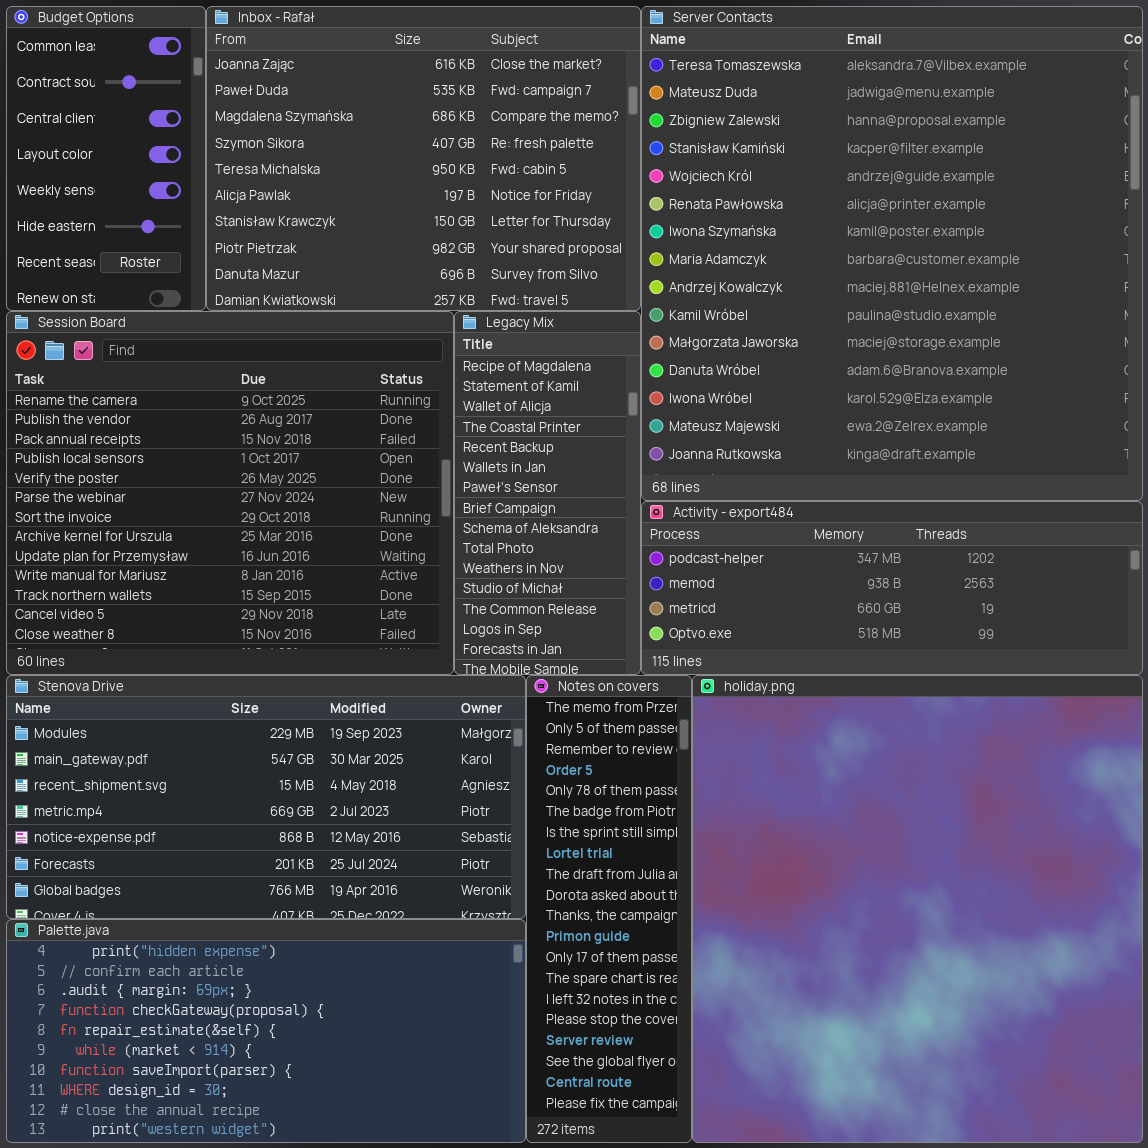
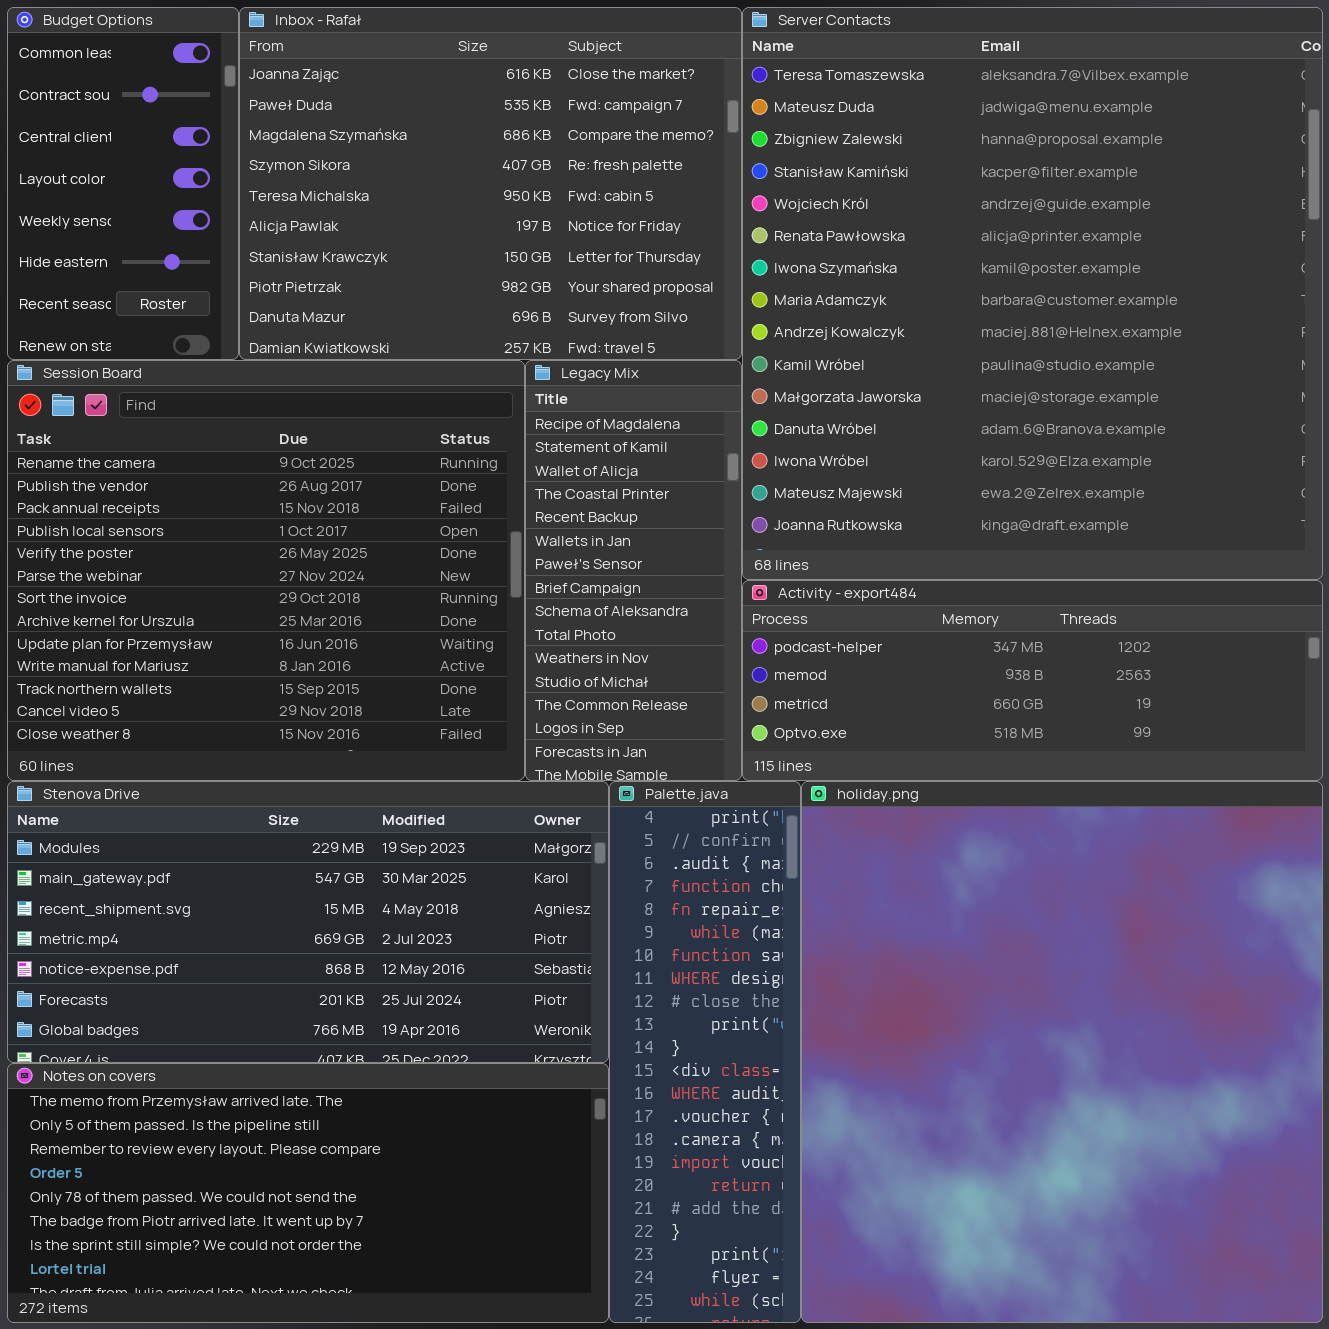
Notes on covers: [526,675,692,1143] -> [7,1063,609,1323], moved, resized
Palette.java: [6,919,526,1143] -> [609,781,801,1323], moved, resized

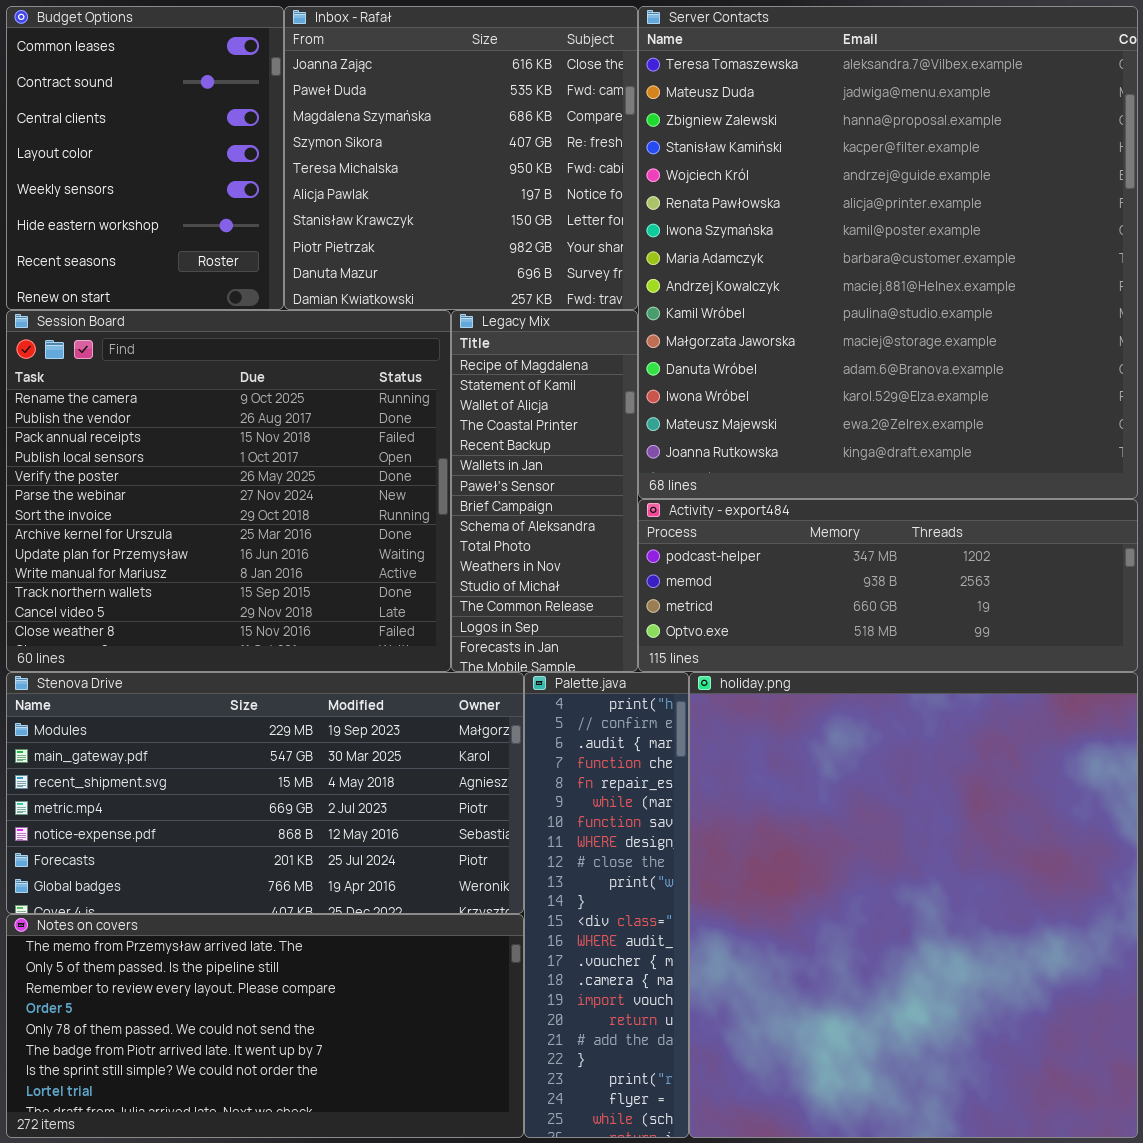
Budget Options: [7,7,239,360] -> [6,6,284,310], resized
Inbox - Rafał: [239,7,742,360] -> [284,6,638,310], resized

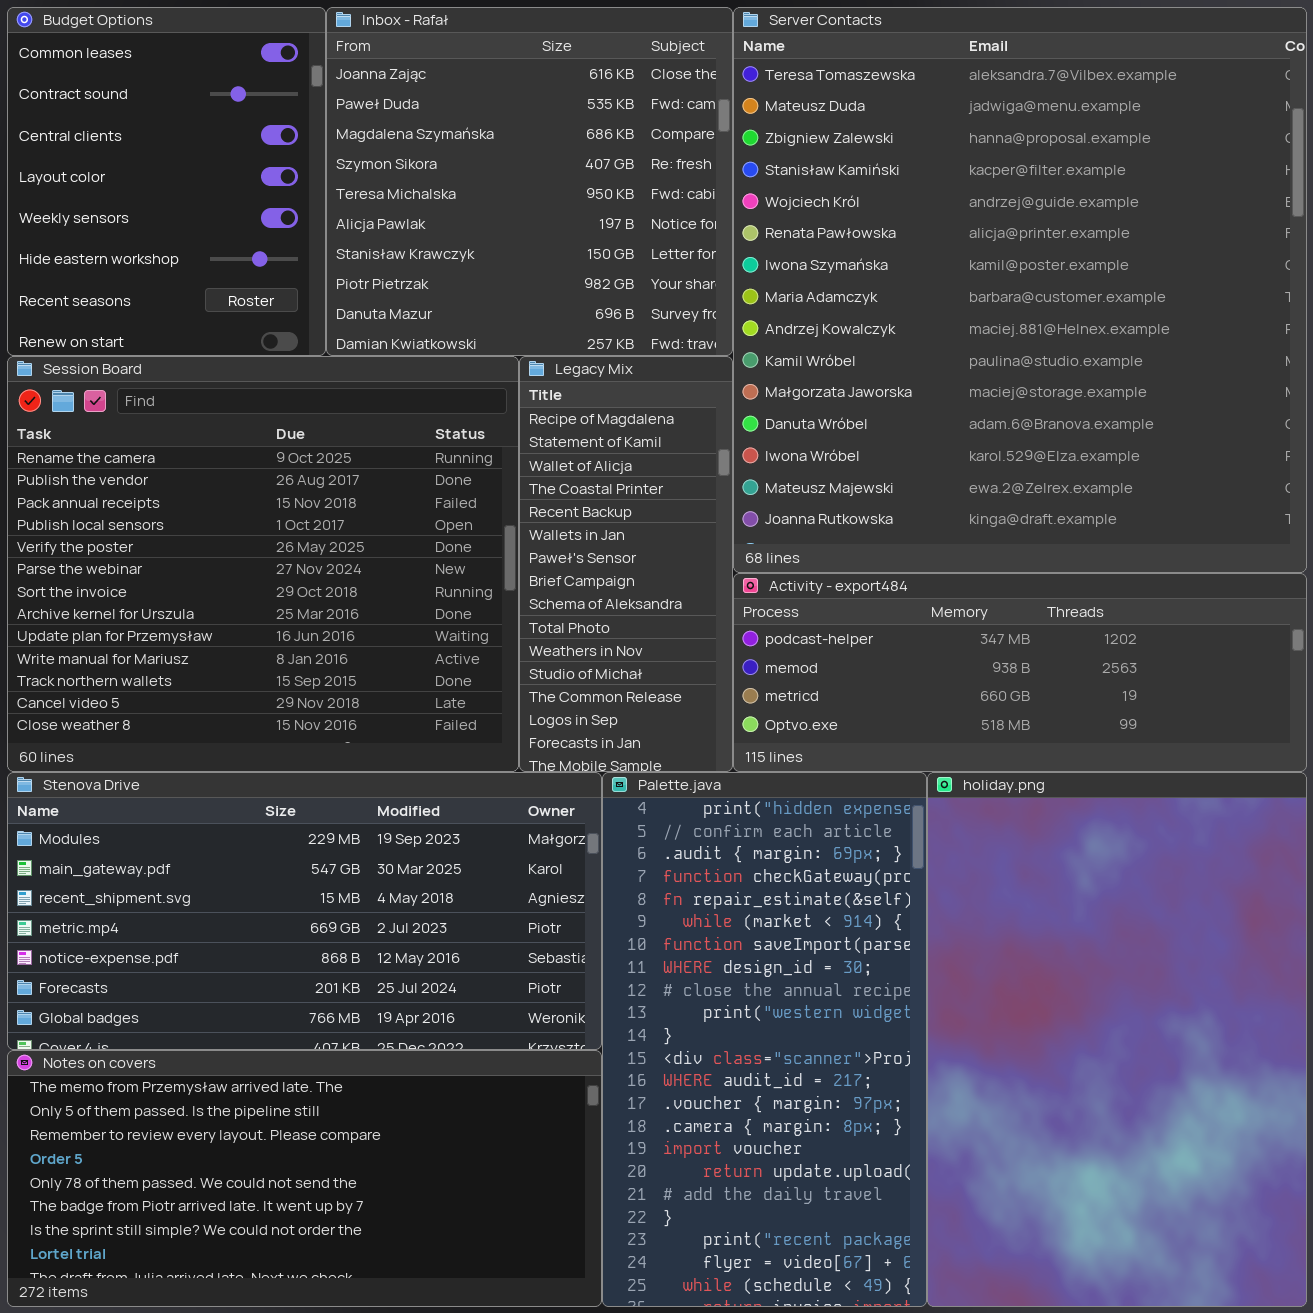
Palette.java: [524,672,689,1138] -> [602,772,927,1307], resized
holiday.png: [689,672,1138,1138] -> [927,772,1307,1307], resized

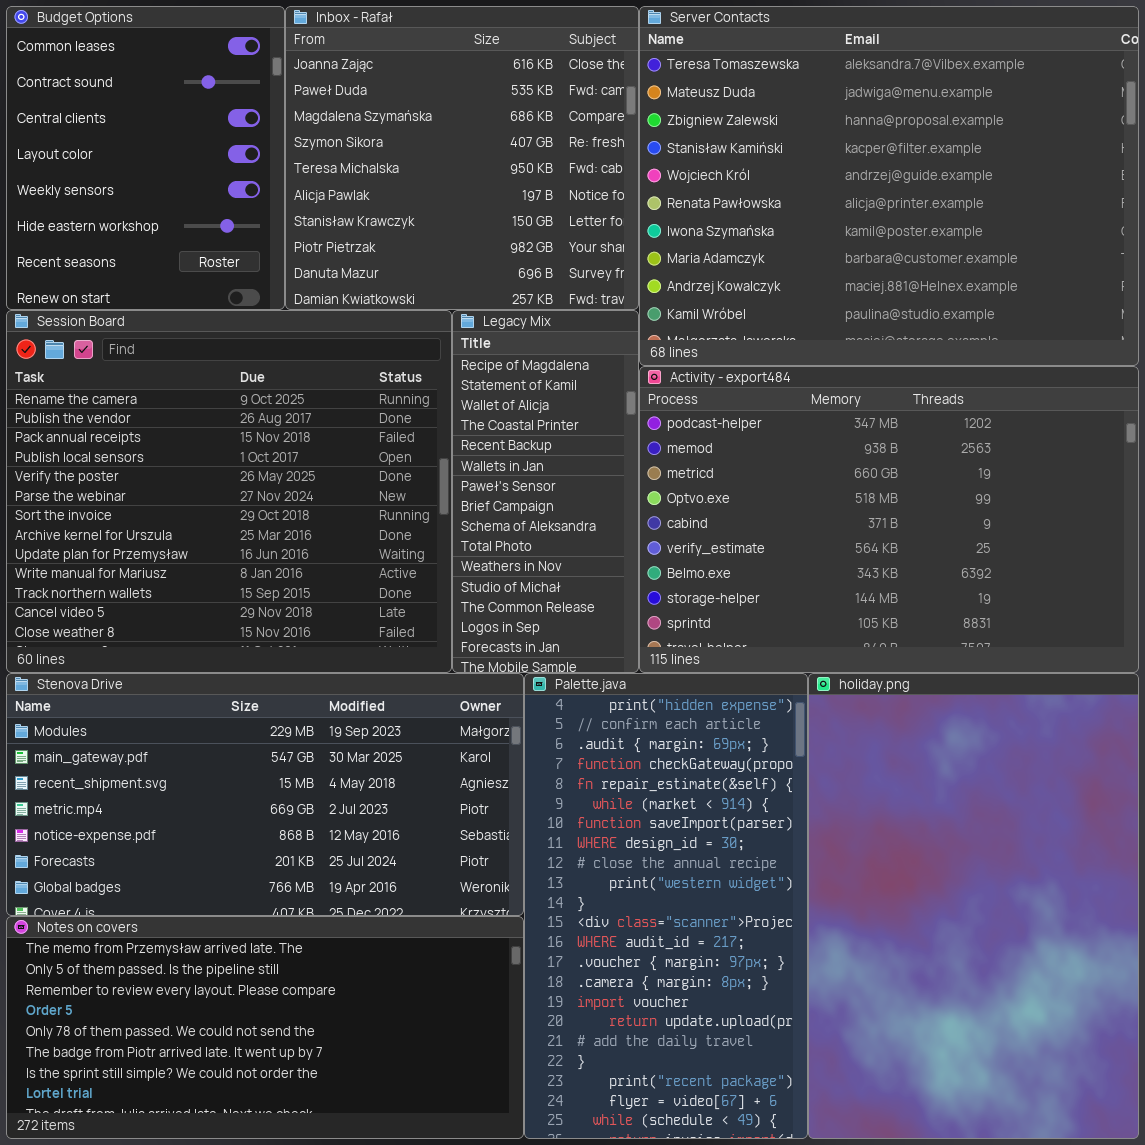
Server Contacts: [733,7,1307,573] -> [639,6,1139,366], resized
Activity - export484: [733,573,1307,772] -> [639,366,1139,673], resized

